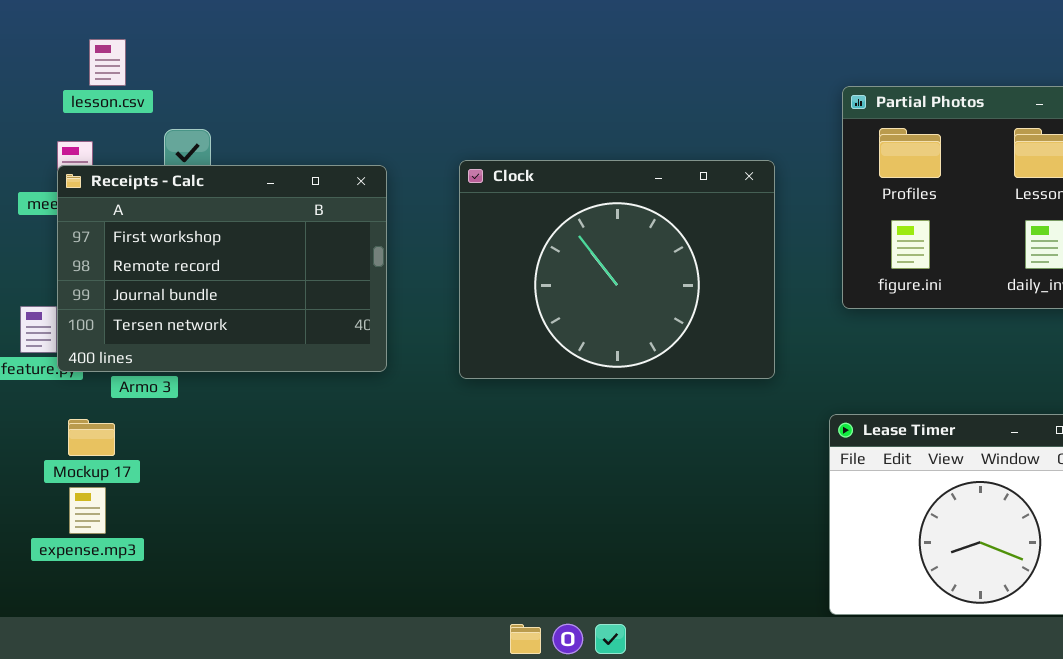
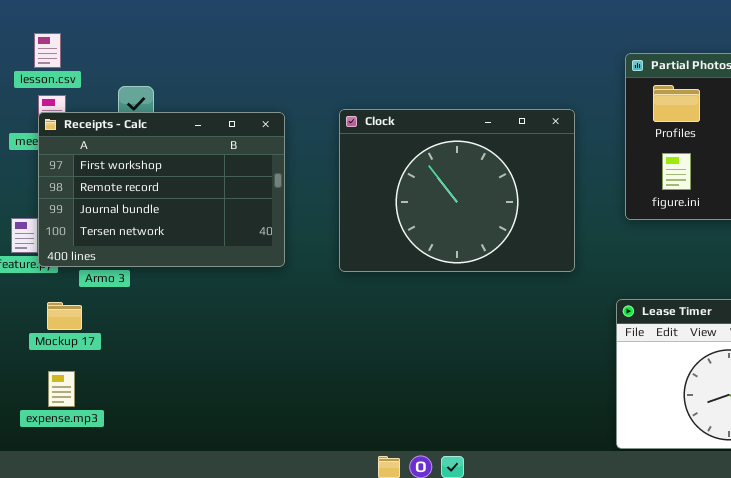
lesson.csv: [89,39,126,86] -> [34,33,61,68], moved
expense.mp3: [69,487,106,534] -> [48,371,75,407], moved

